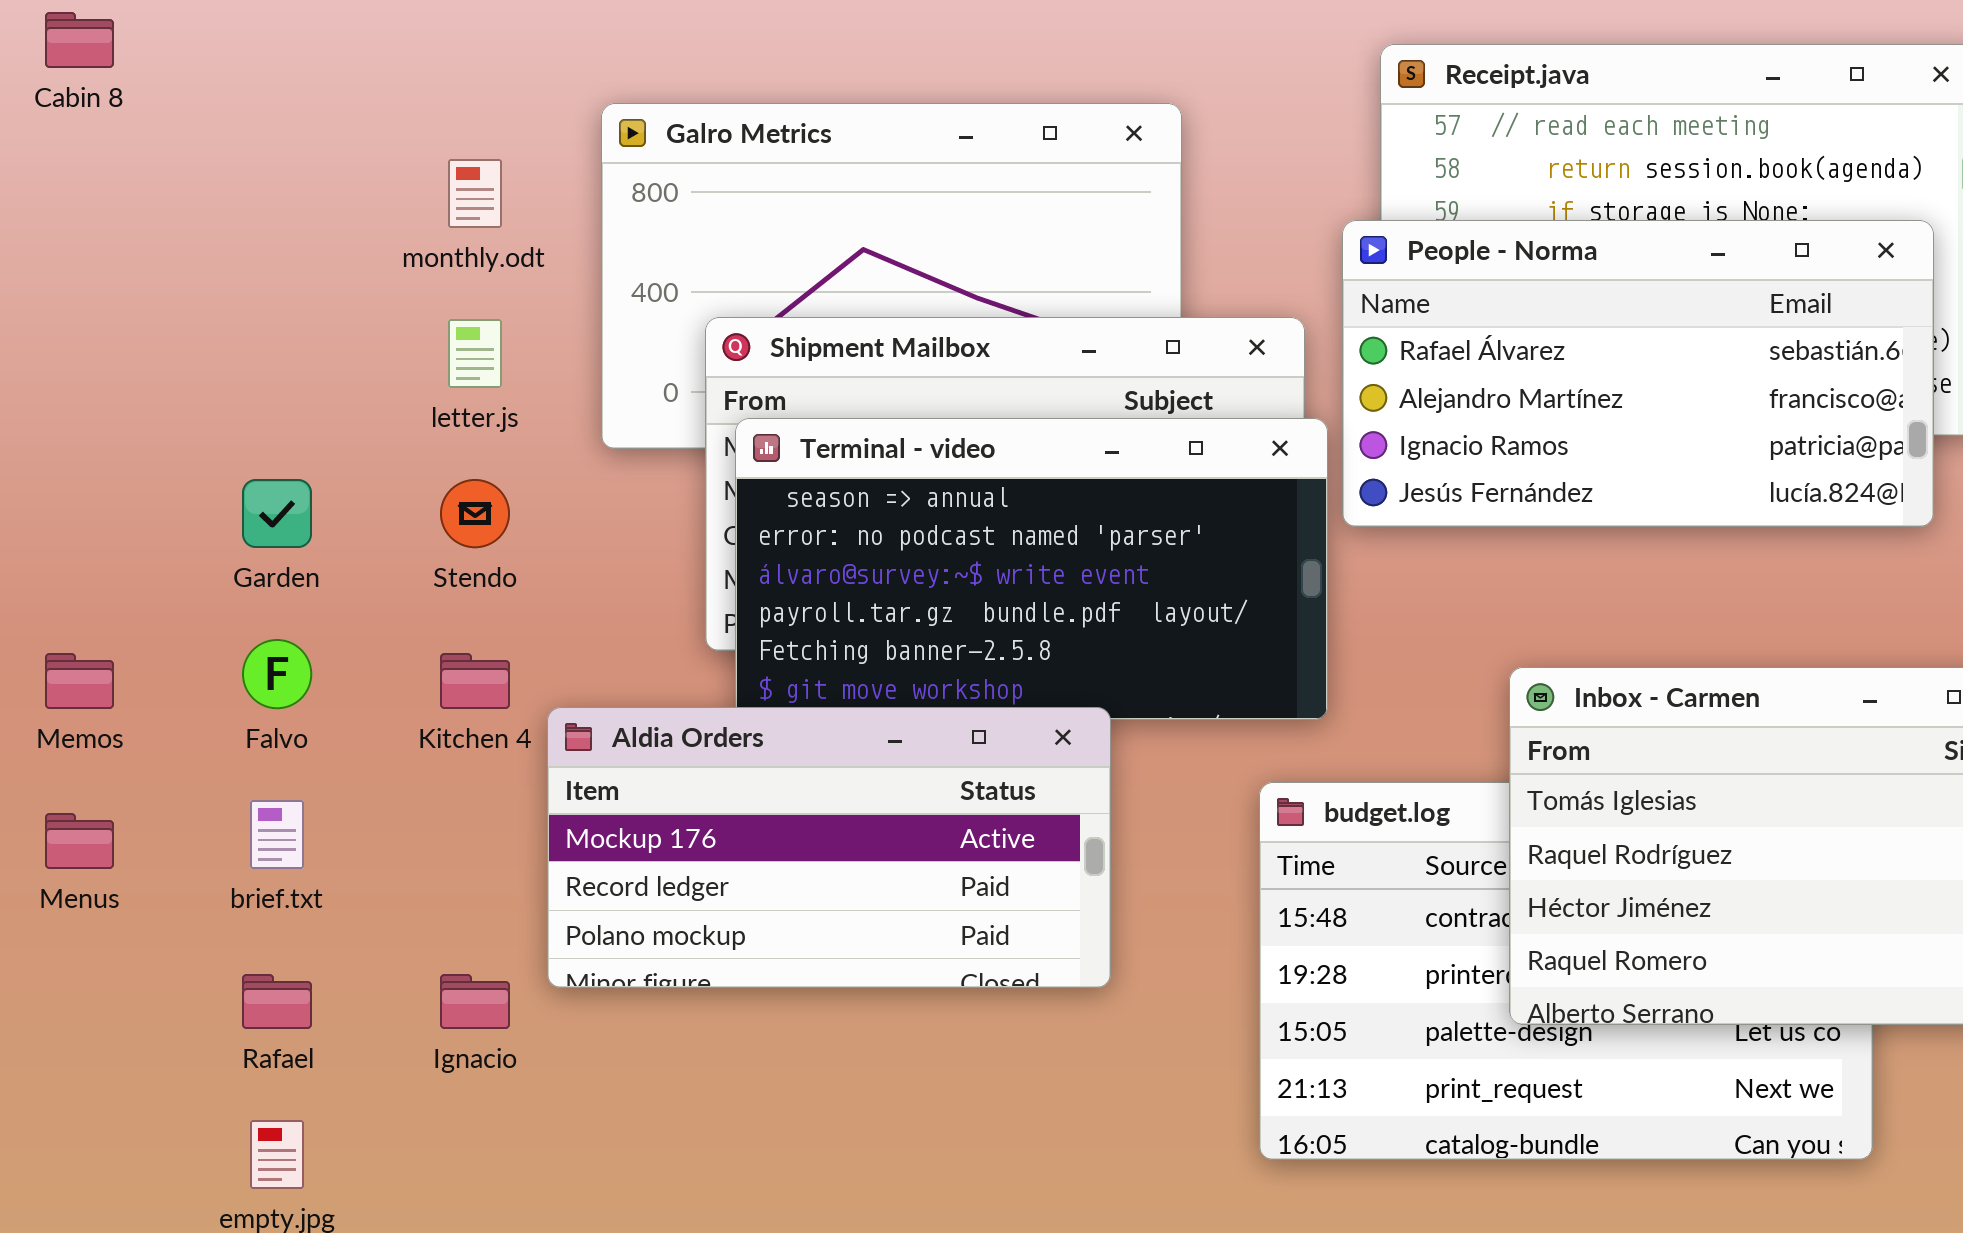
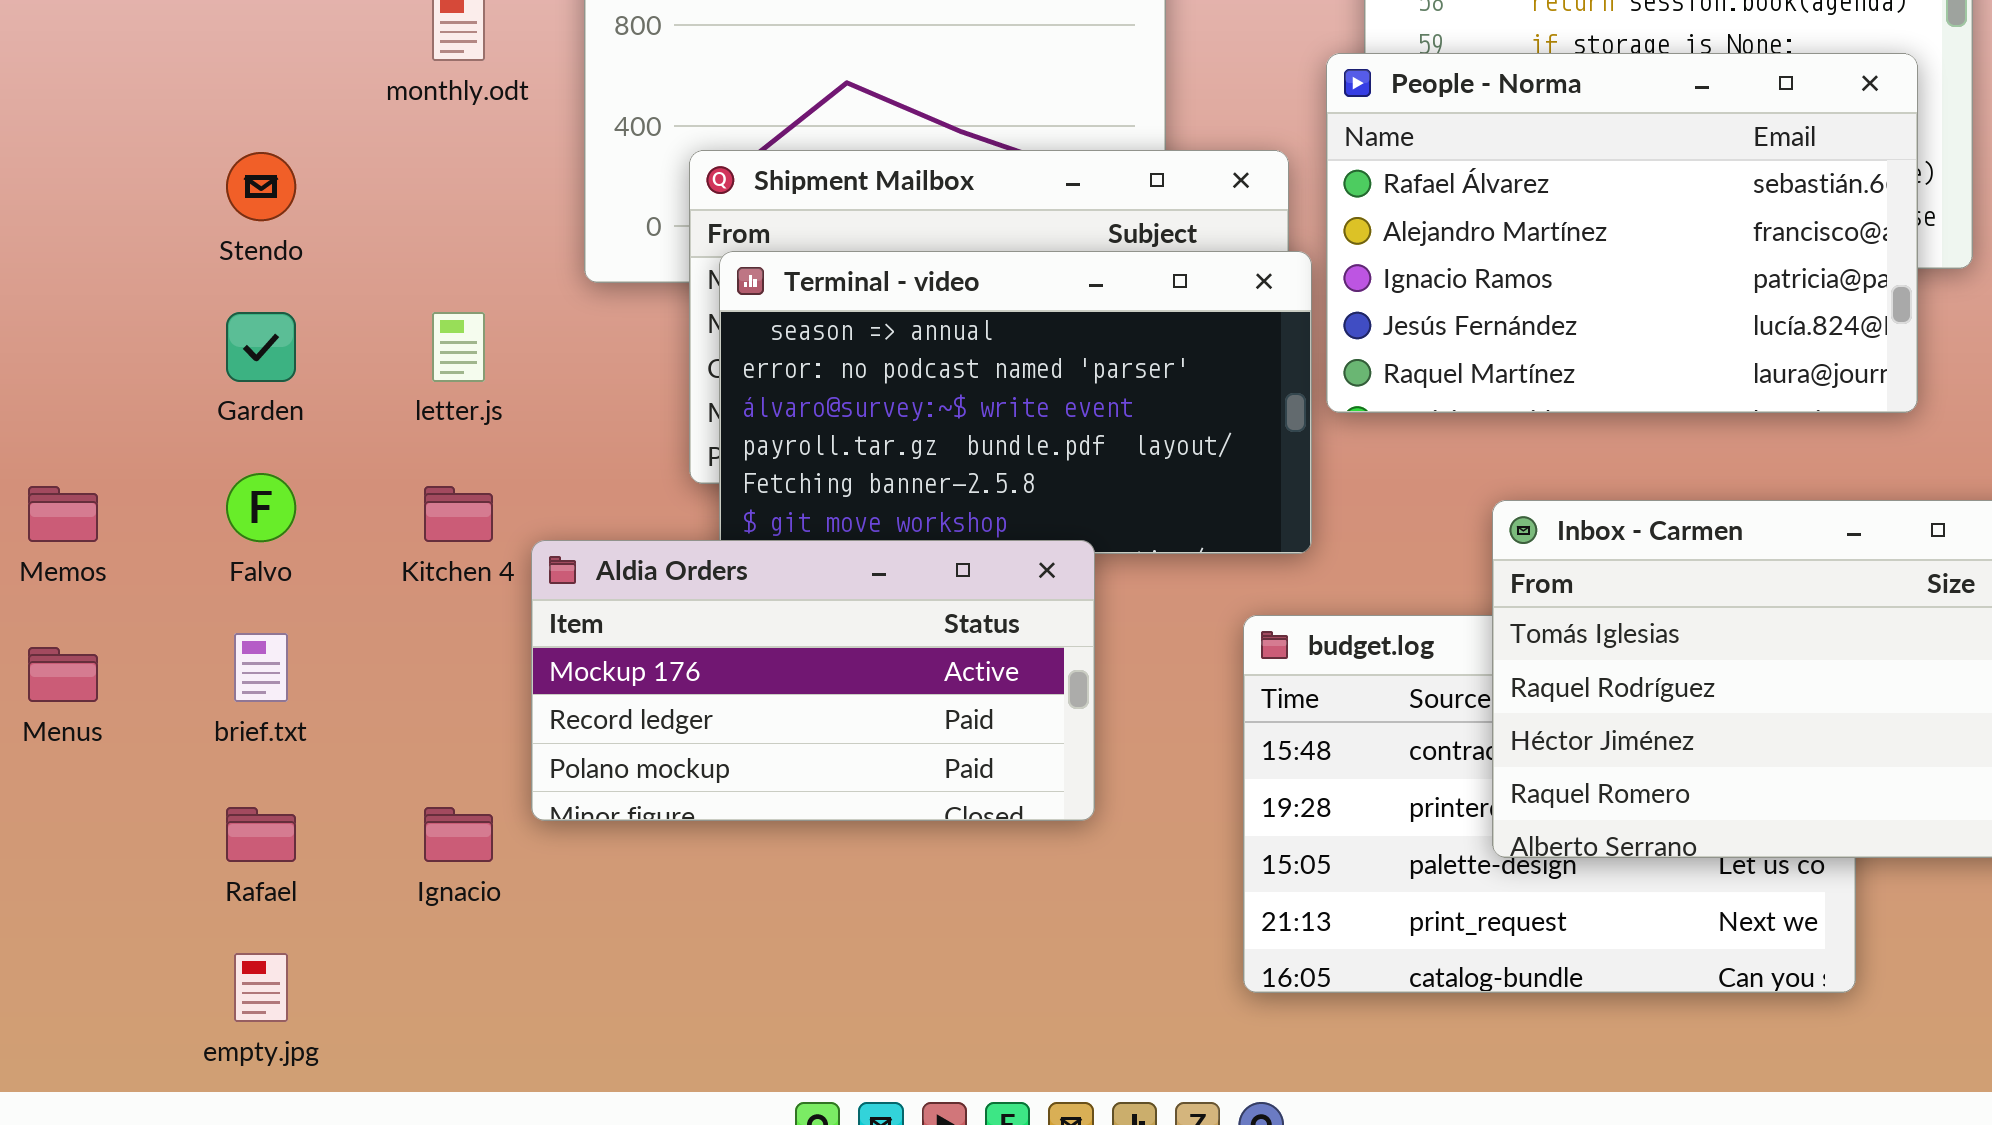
People - Norma: [1342,220,1934,527] -> [1326,53,1918,413], resized
letter.js: [448,319,502,388] -> [432,312,485,382], moved
Stendo: [440,479,510,548] -> [226,152,296,221], moved

